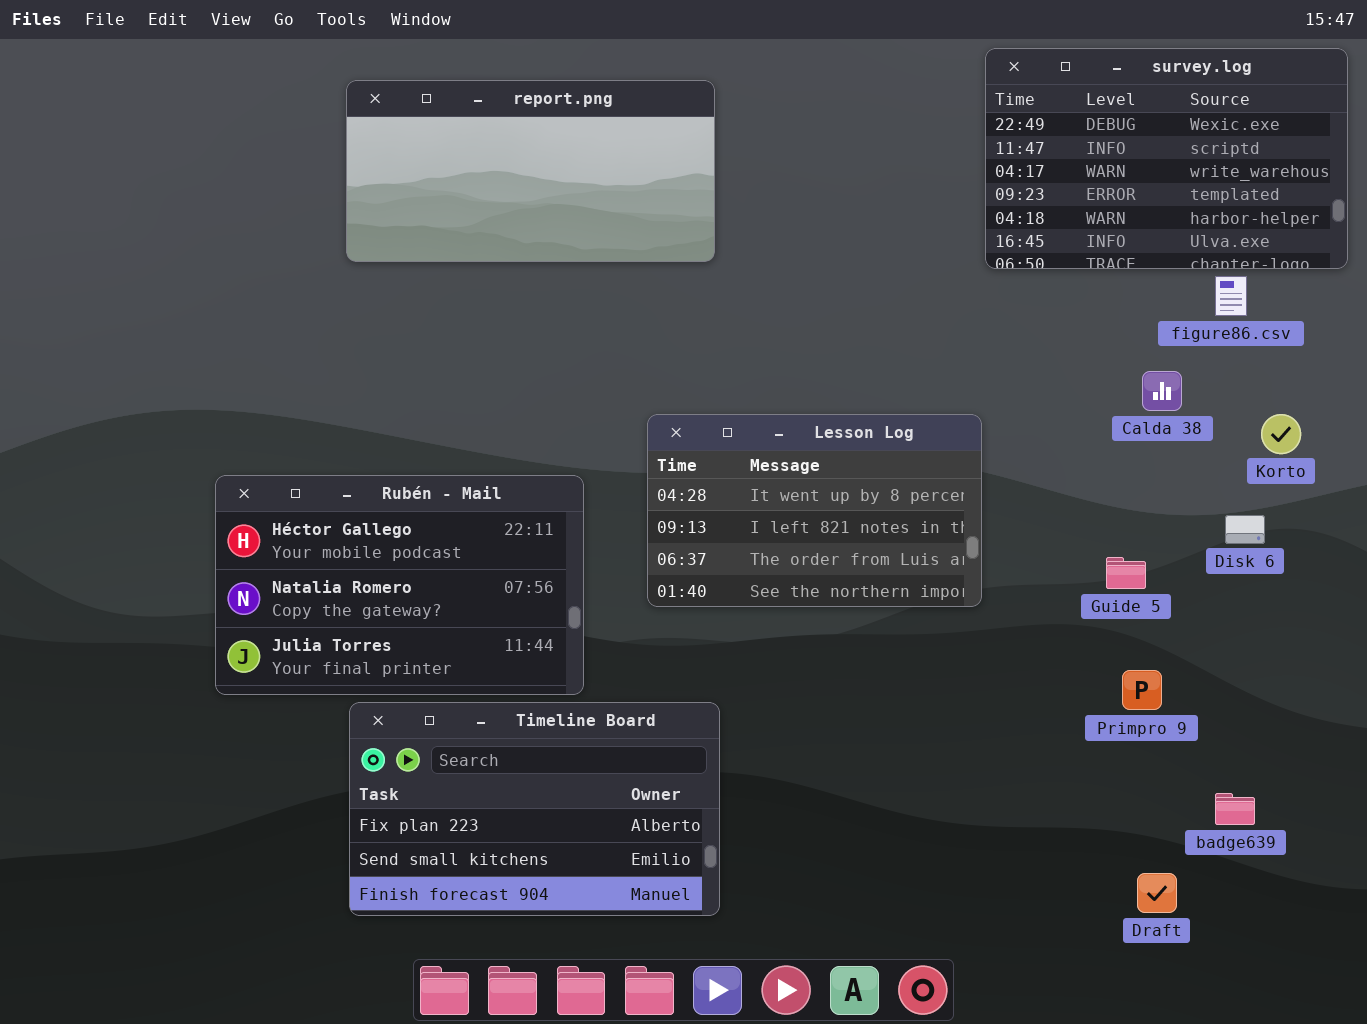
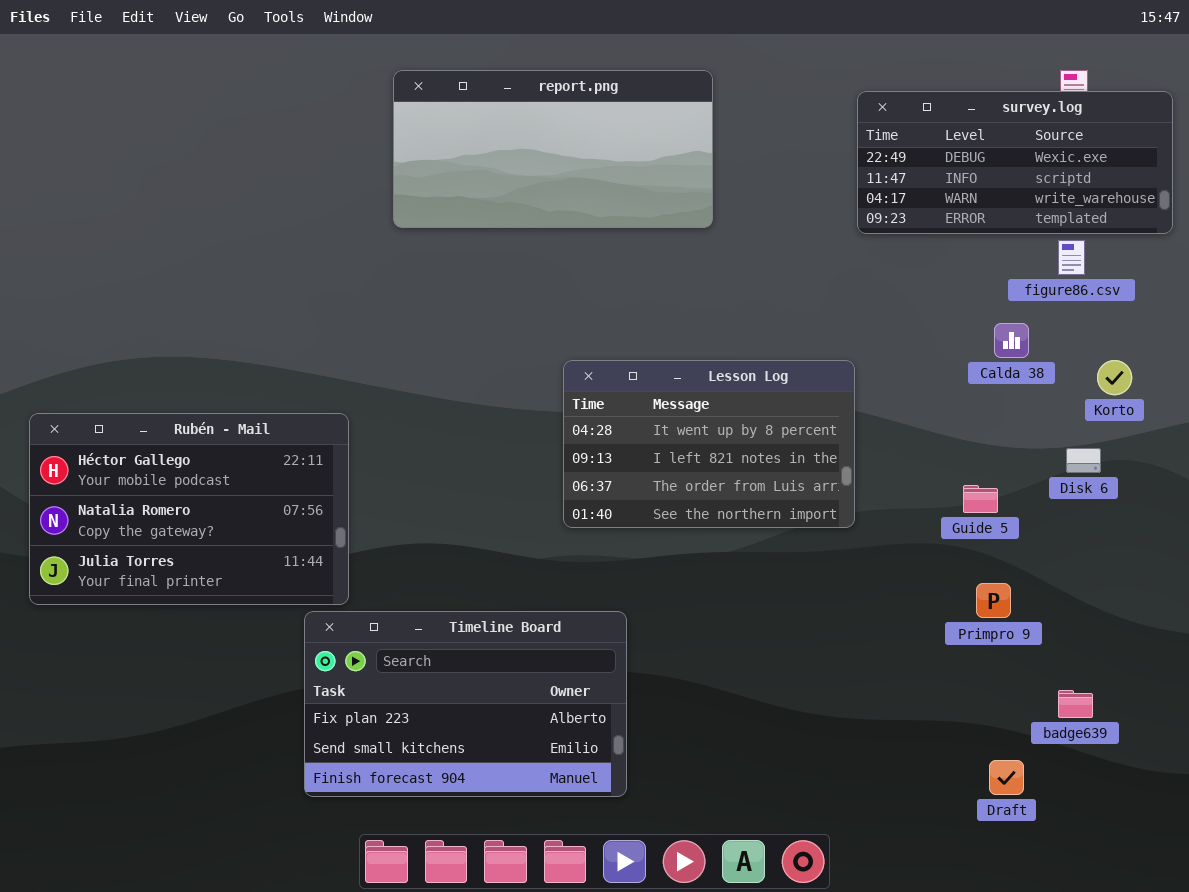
survey.log: [985,48,1348,269] -> [857,91,1173,234], resized
report.png: [346,80,715,262] -> [393,70,713,228], moved
Rubén - Mail: [215,475,584,695] -> [29,413,349,605], moved

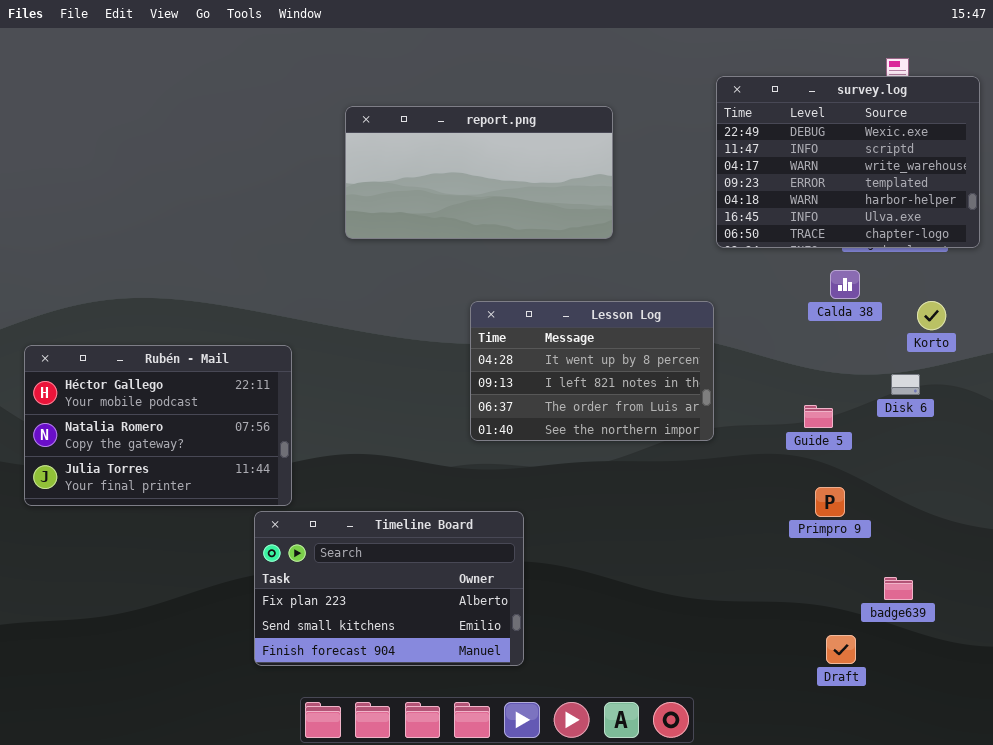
report.png: [393,70,713,228] -> [345,106,613,239], moved
survey.log: [857,91,1173,234] -> [716,76,980,248], resized

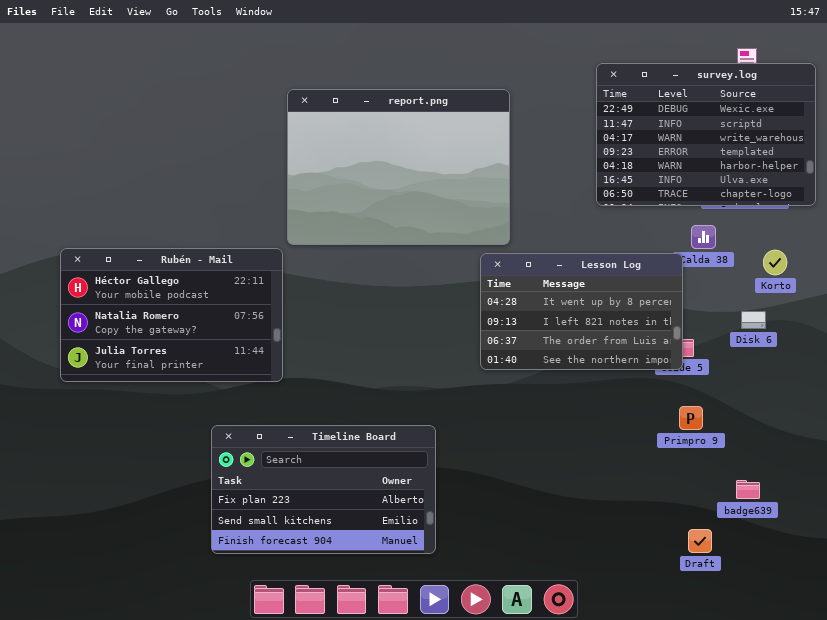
report.png: [345,106,613,239] -> [287,89,510,245], resized
Lesson Log: [470,301,714,441] -> [480,253,683,370], moved
Rubén - Mail: [24,345,292,506] -> [60,248,283,382], moved

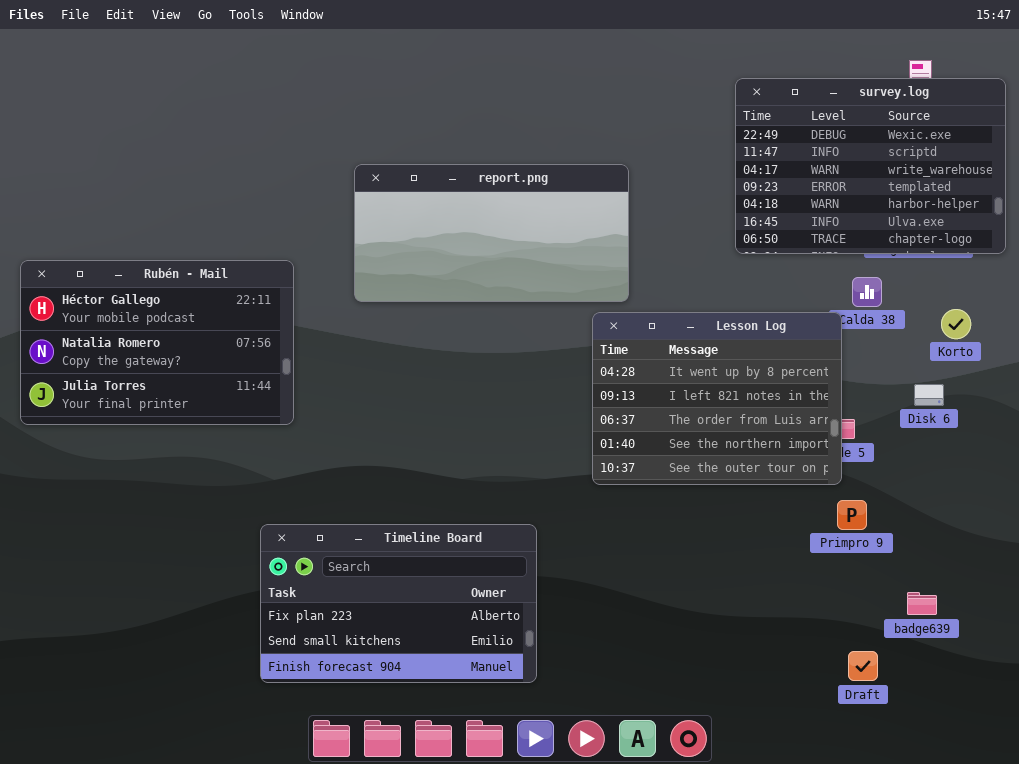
report.png: [287,89,510,245] -> [354,164,629,302], resized
Rubén - Mail: [60,248,283,382] -> [20,260,294,425], moved
Lesson Log: [480,253,683,370] -> [592,312,842,485], resized

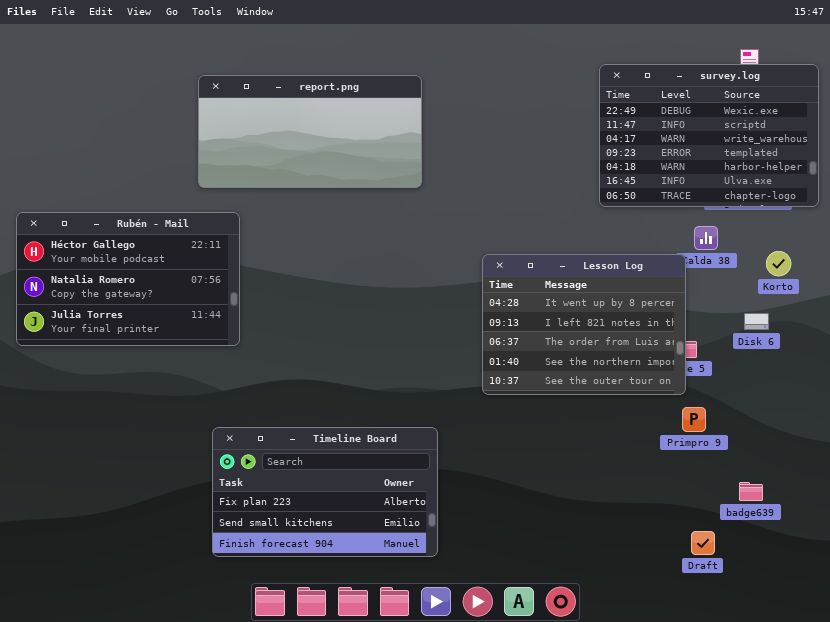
report.png: [354,164,629,302] -> [198,75,422,188], moved

